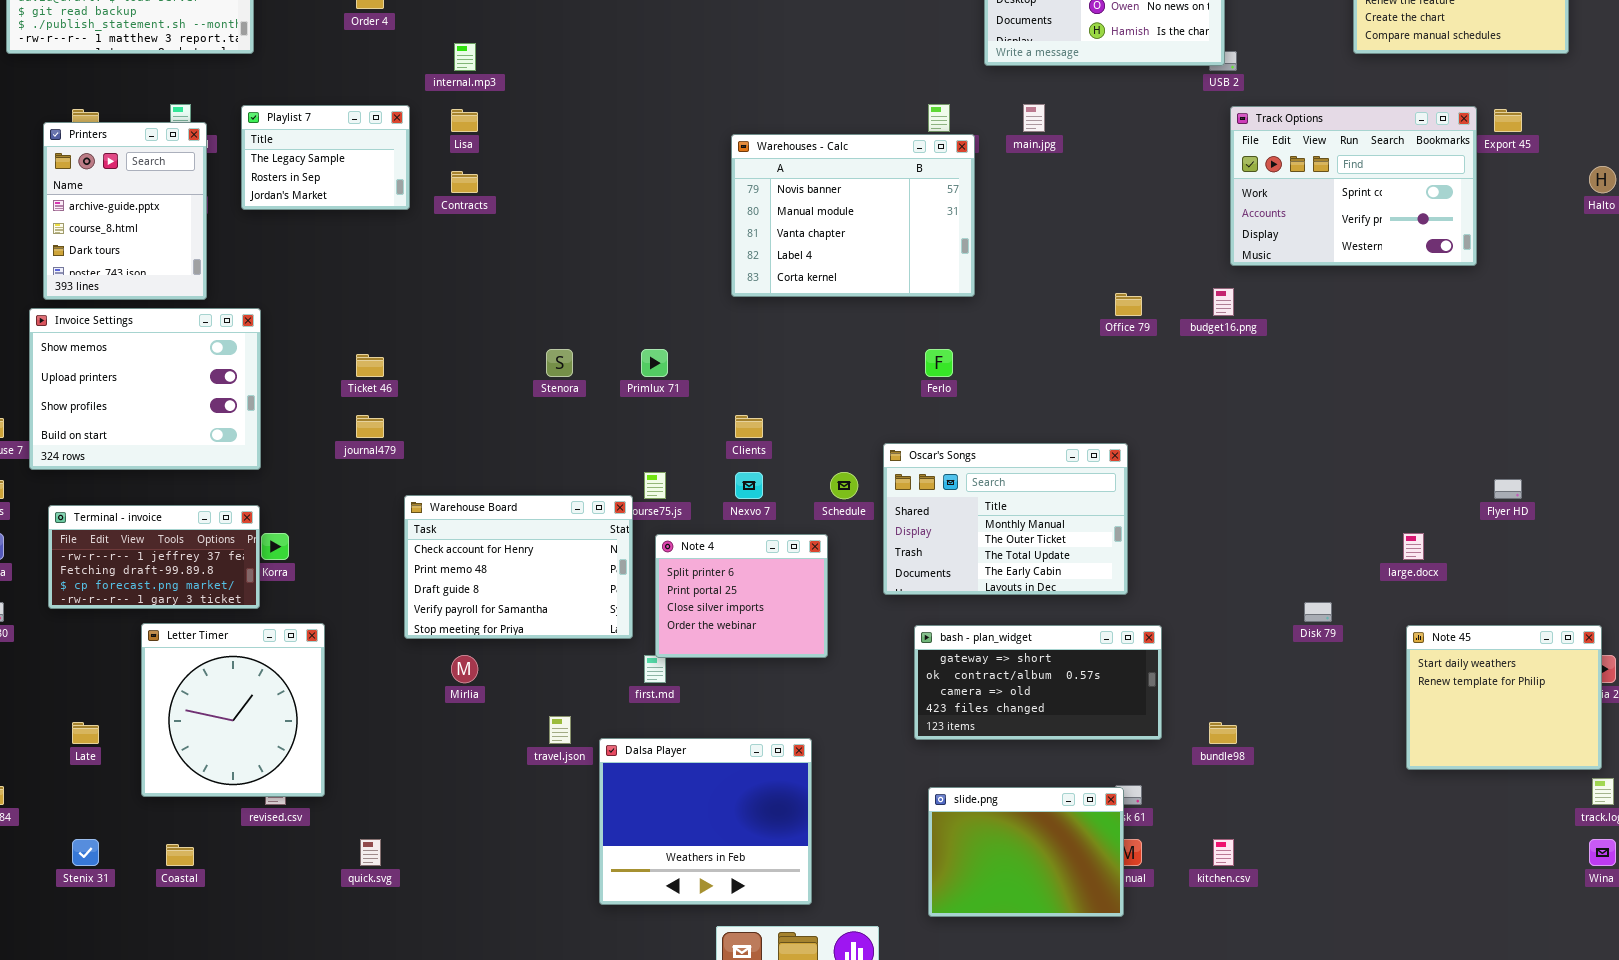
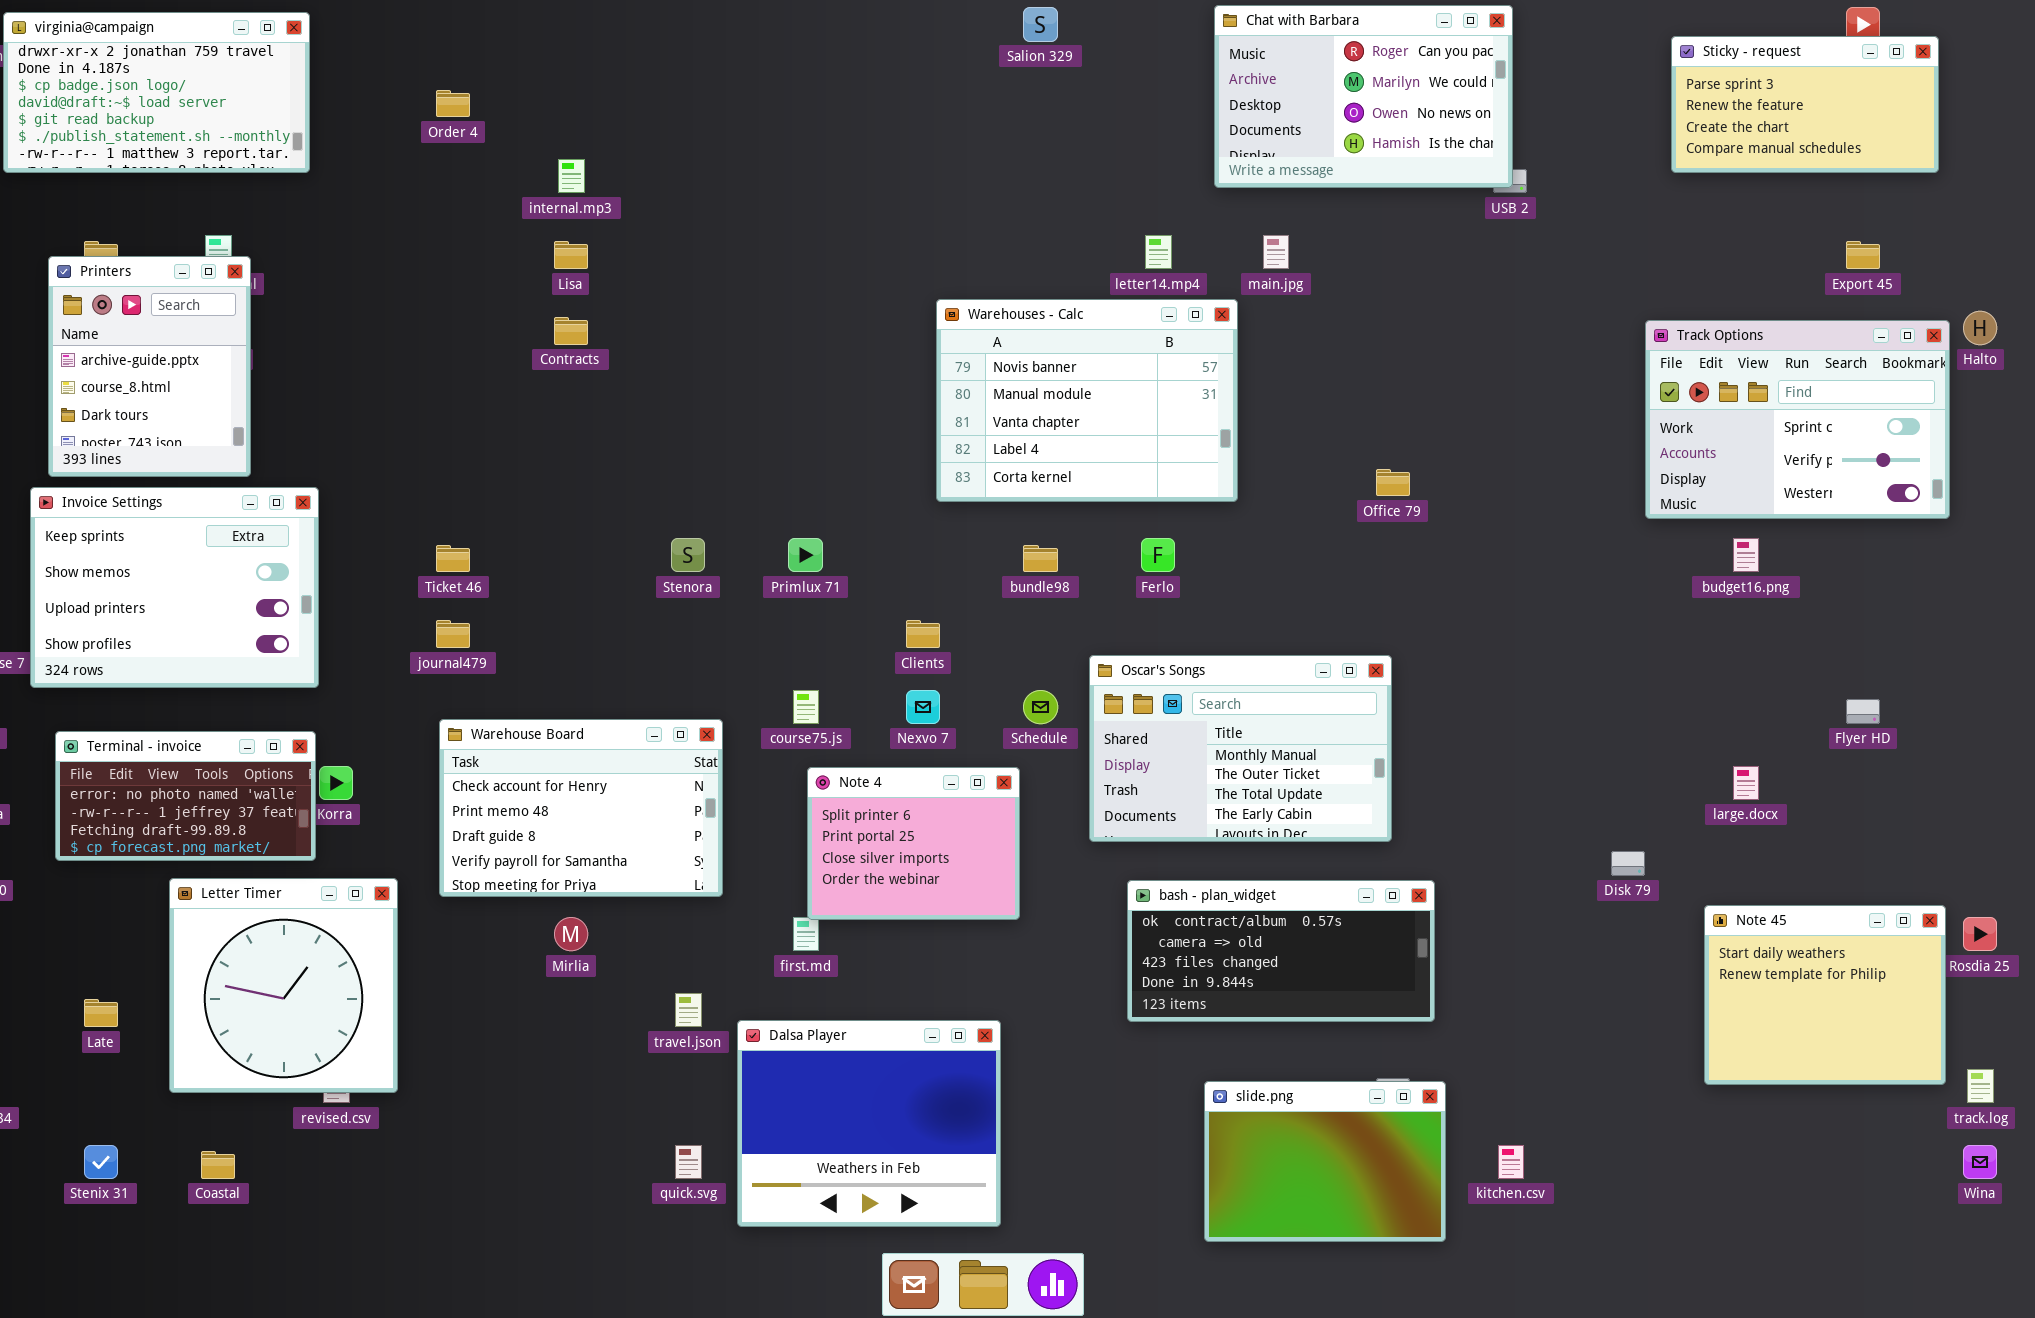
Playlist 7: [241,105,410,210] -> none, closed
Track Options: [1230,106,1477,266] -> [1645,320,1950,519], moved
Warehouses - Calc: [731,134,975,297] -> [936,299,1238,502], moved
budget16.png: [1213,288,1234,316] -> [1733,538,1759,572], moved
Invoice Settings: [29,308,261,470] -> [30,487,319,688], scrolled up 1 row
Warehouse Board: [404,495,633,639] -> [439,719,723,897], moved
Terminal - invoice: [48,505,260,609] -> [55,731,316,861], scrolled up 1 row
bash - plan_widget: [914,625,1162,740] -> [1127,880,1435,1022], scrolled down 1 row
Note 45: [1406,625,1602,770] -> [1704,905,1946,1085], moved
bundle98: [1209,722,1237,744] -> [1023,545,1058,572], moved
slide.png: [928,787,1124,917] -> [1204,1081,1446,1242], moved
quick.svg: [360,839,381,866] -> [675,1145,702,1179], moved

